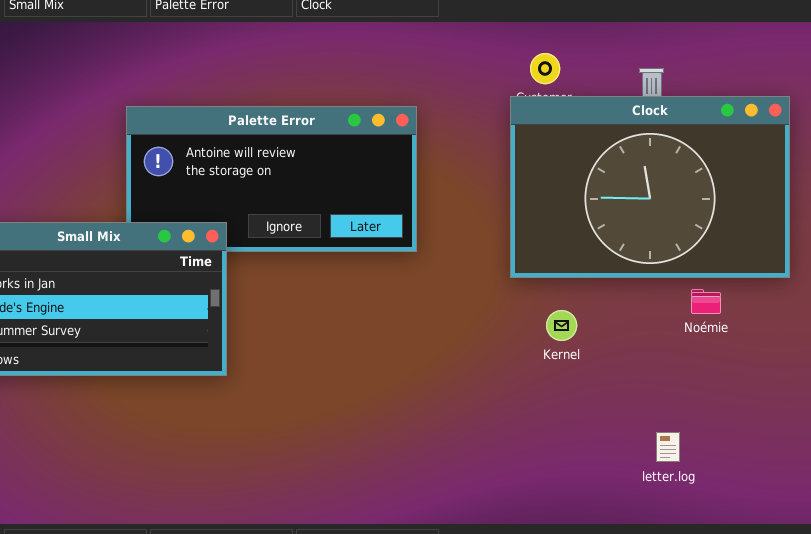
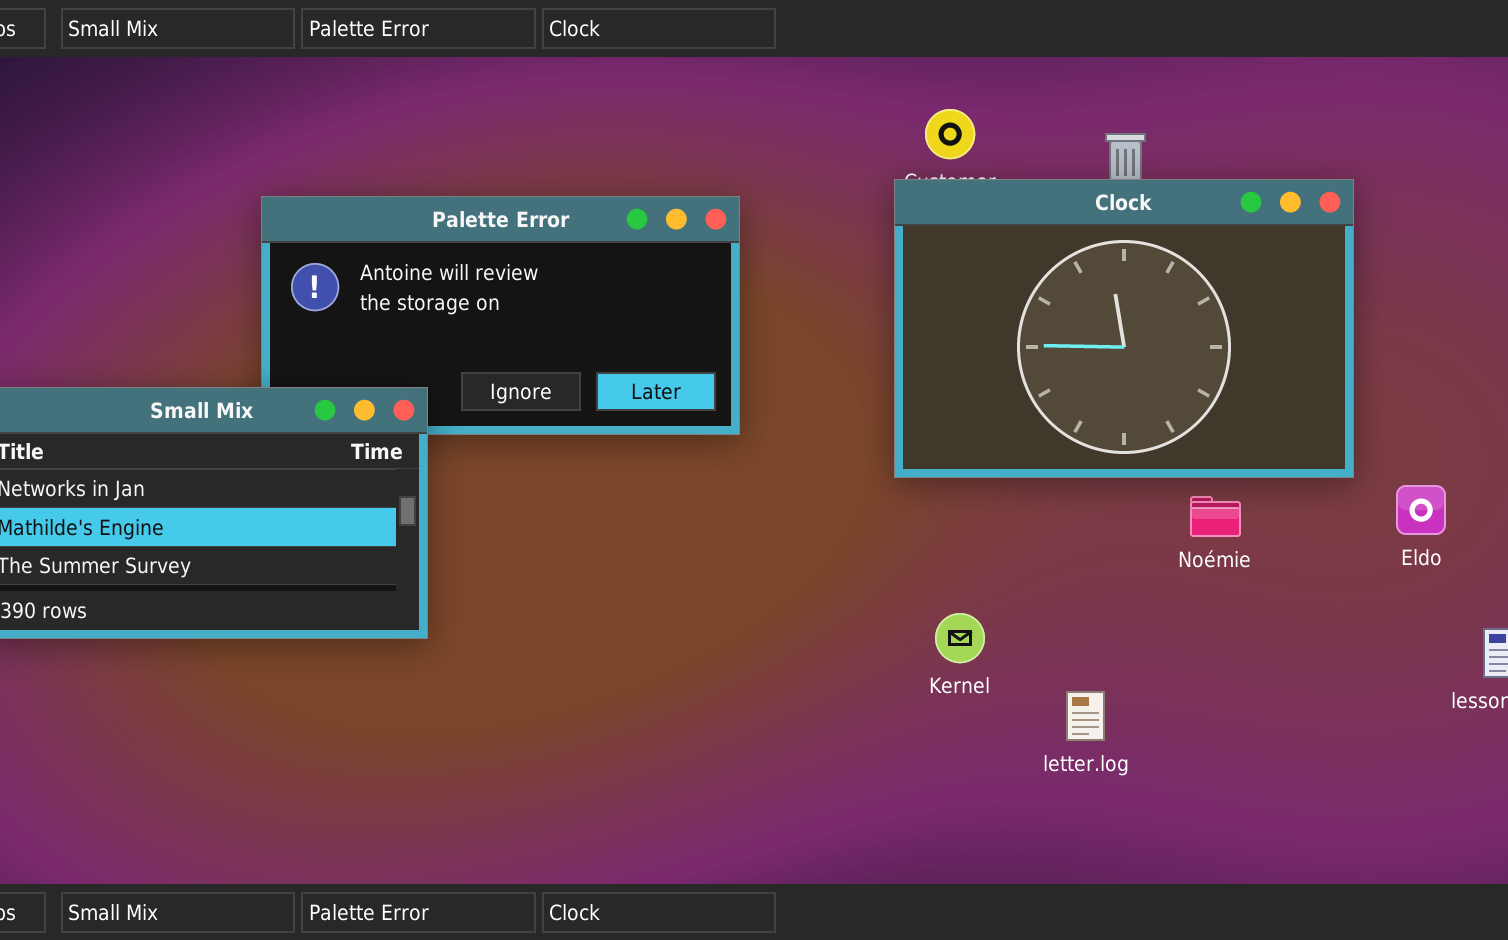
Kernel: [546,310,577,341] -> [935,613,985,663], moved
letter.log: [656,432,680,462] -> [1066,691,1105,741], moved

